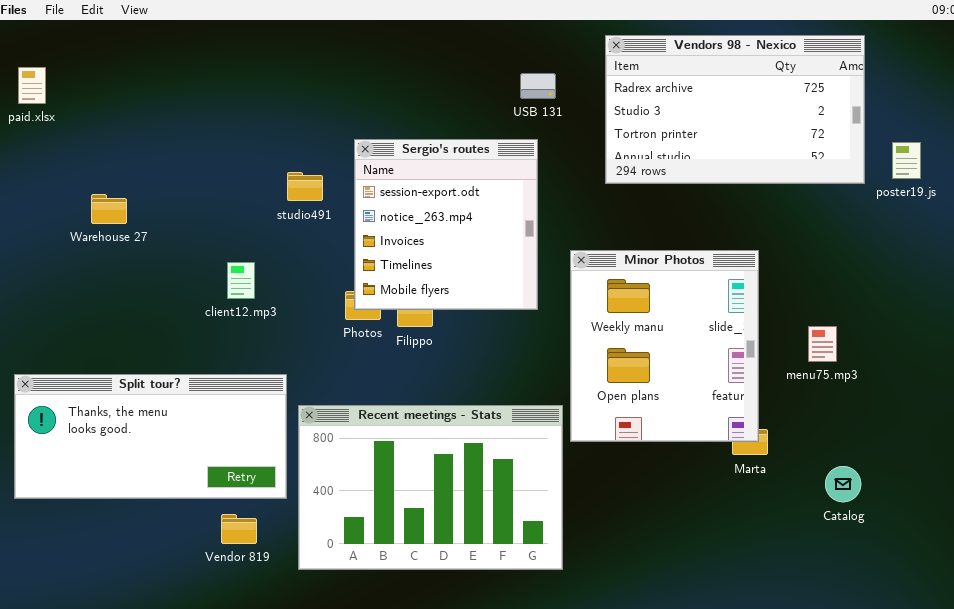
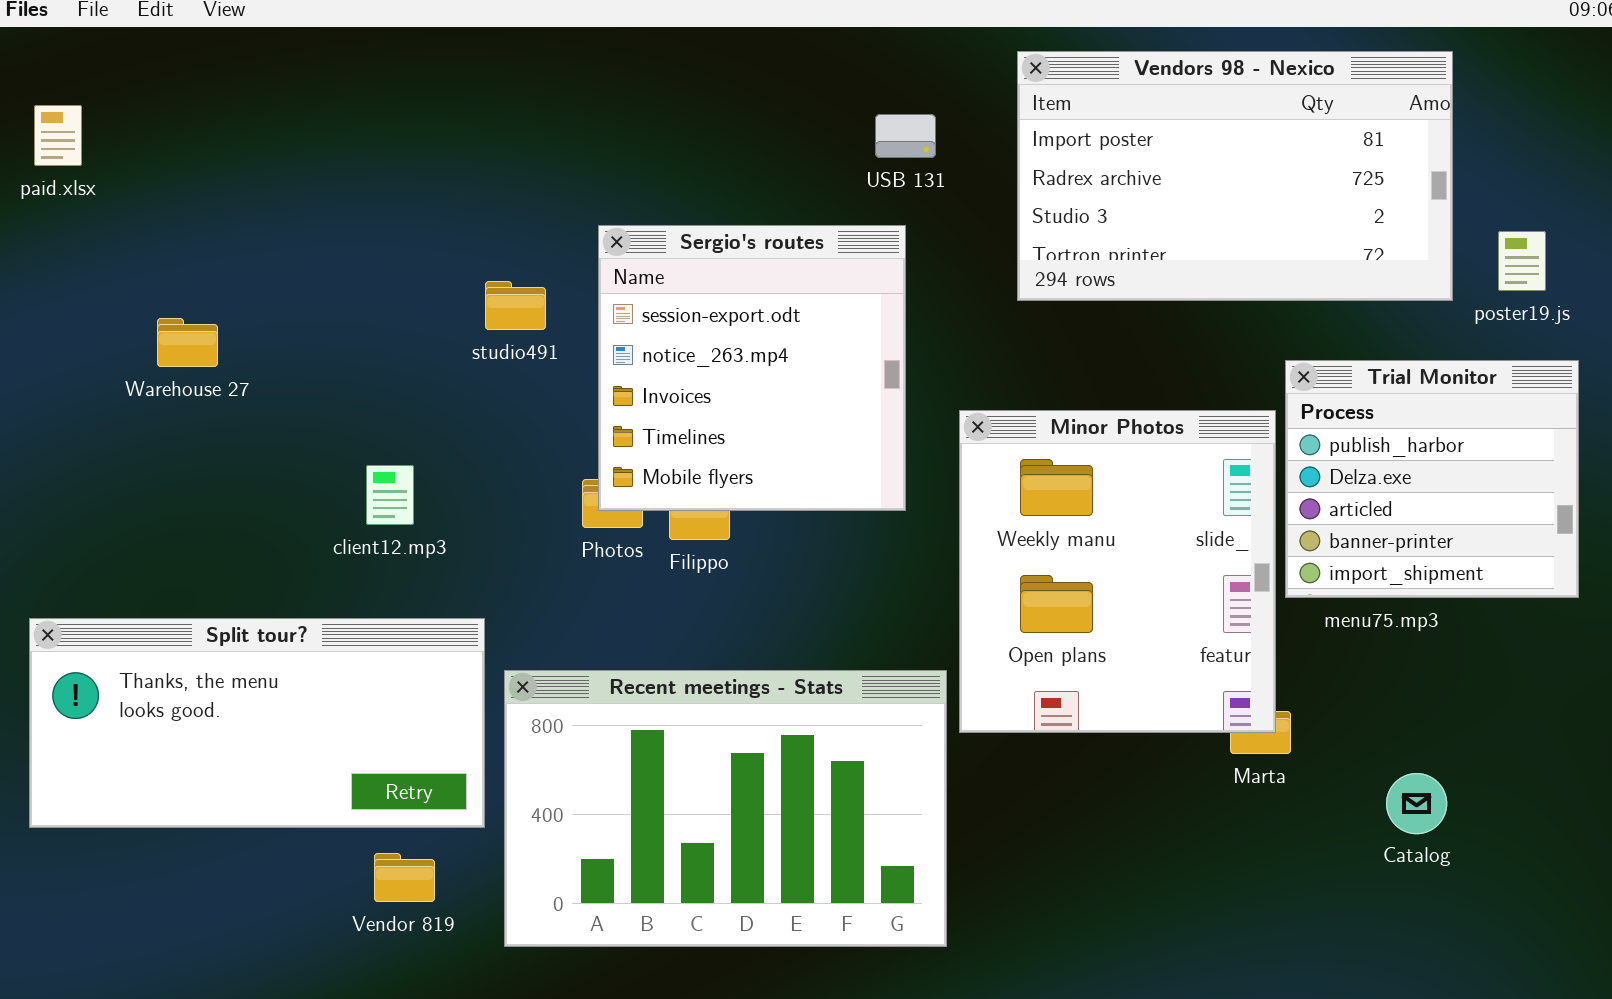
Vendors 98 - Nexico: [605,35,865,184] -> [1017,51,1453,301], scrolled up 1 row
Trial Monitor: none -> [1285,360,1579,598], opened
client12.mp3: [227,262,255,299] -> [366,465,414,525], moved

